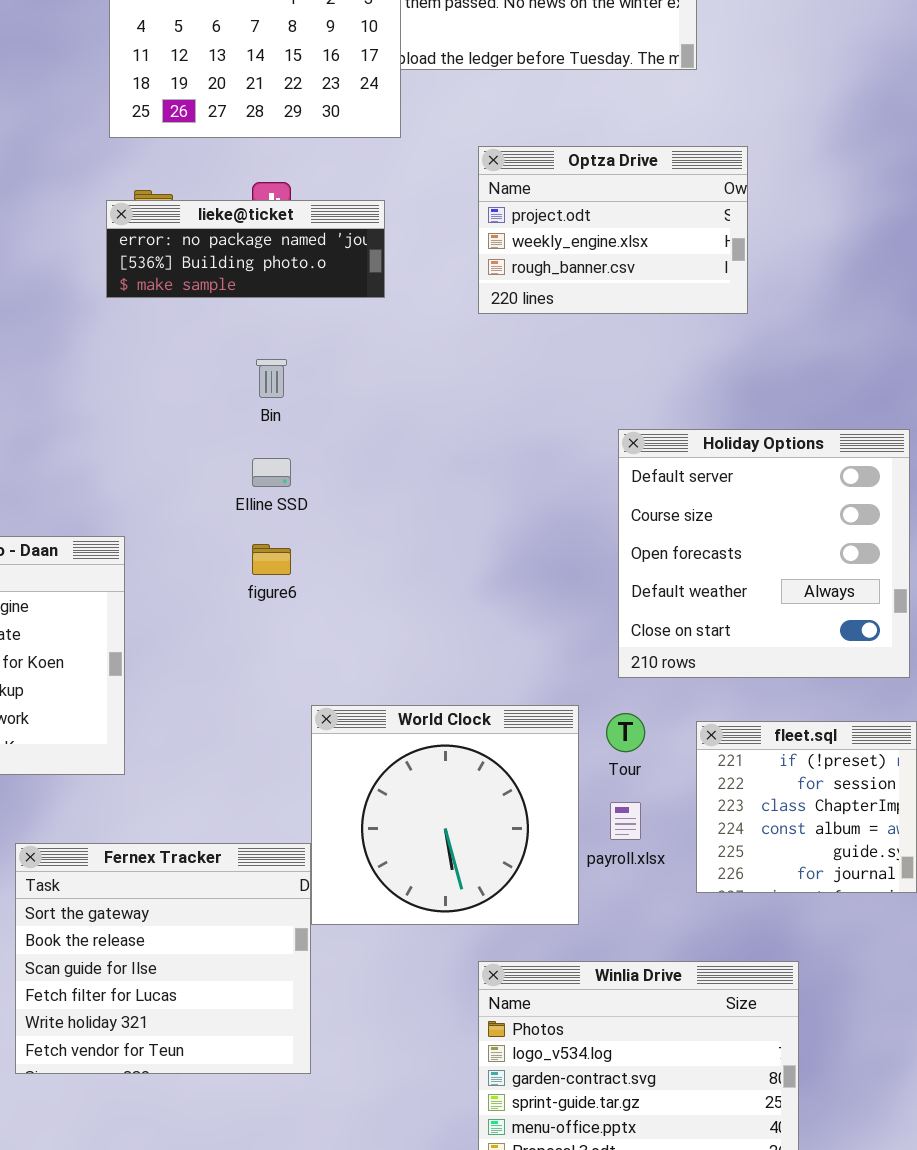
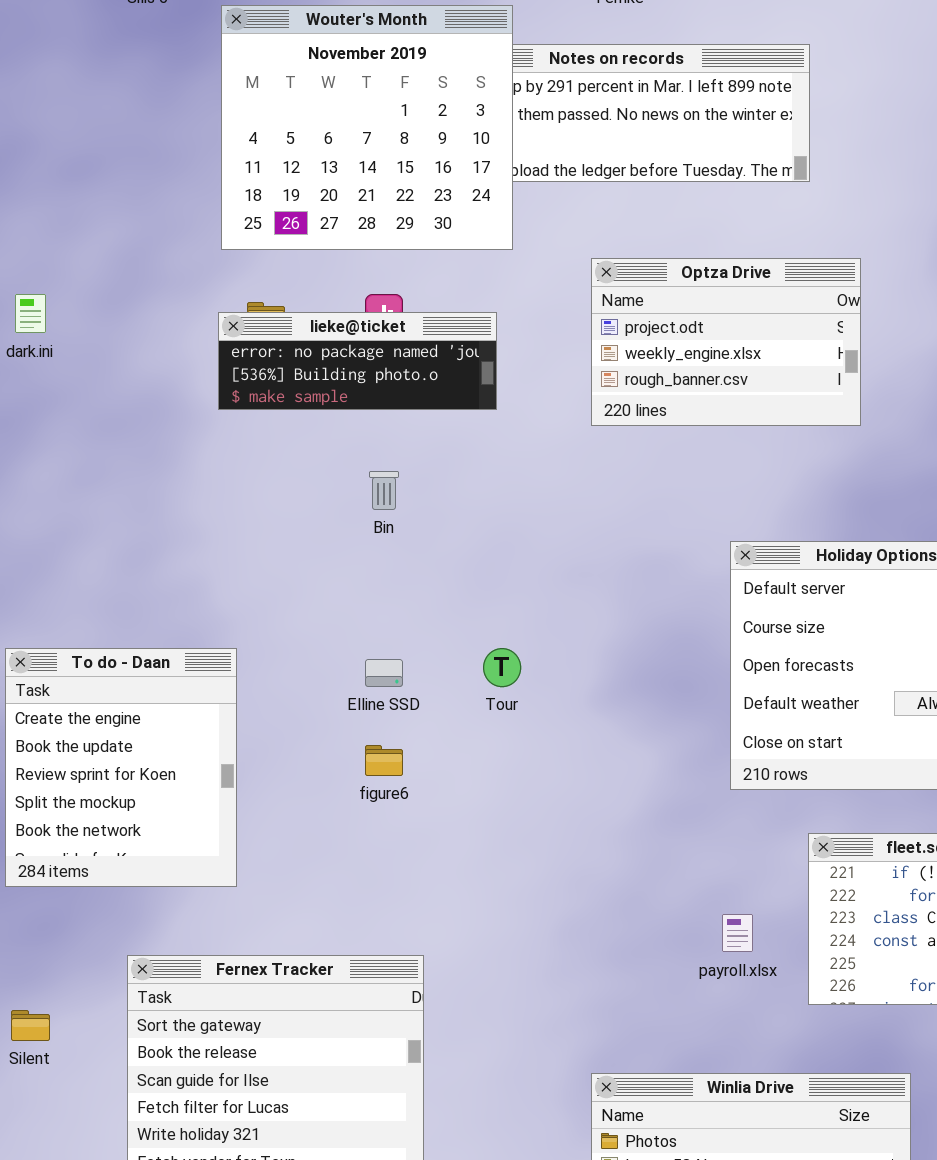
Elline SSD: [252,458,291,487] -> [365,659,403,687], moved
figure6: [252,544,291,575] -> [365,745,403,776], moved
World Clock: [311,705,579,925] -> none, closed
Tour: [606,713,645,752] -> [483,648,521,687], moved

